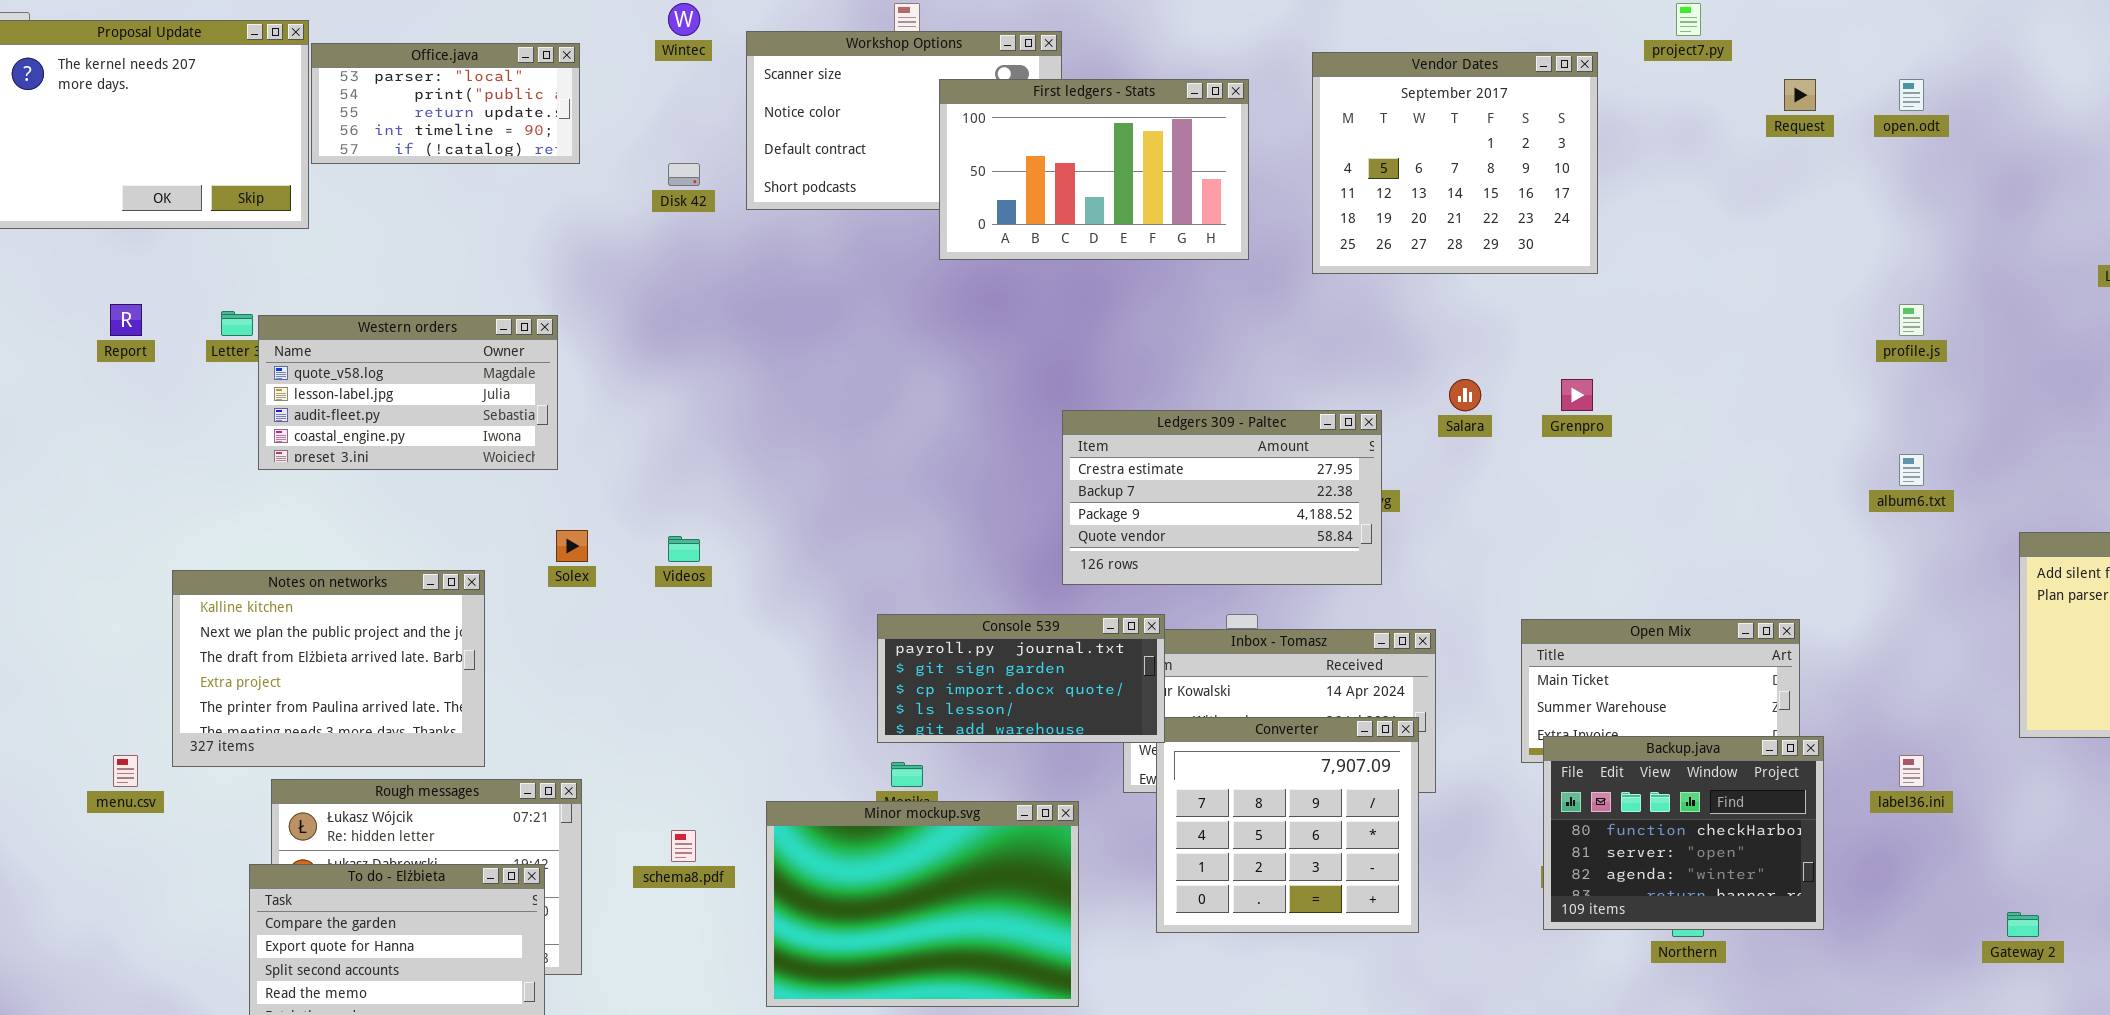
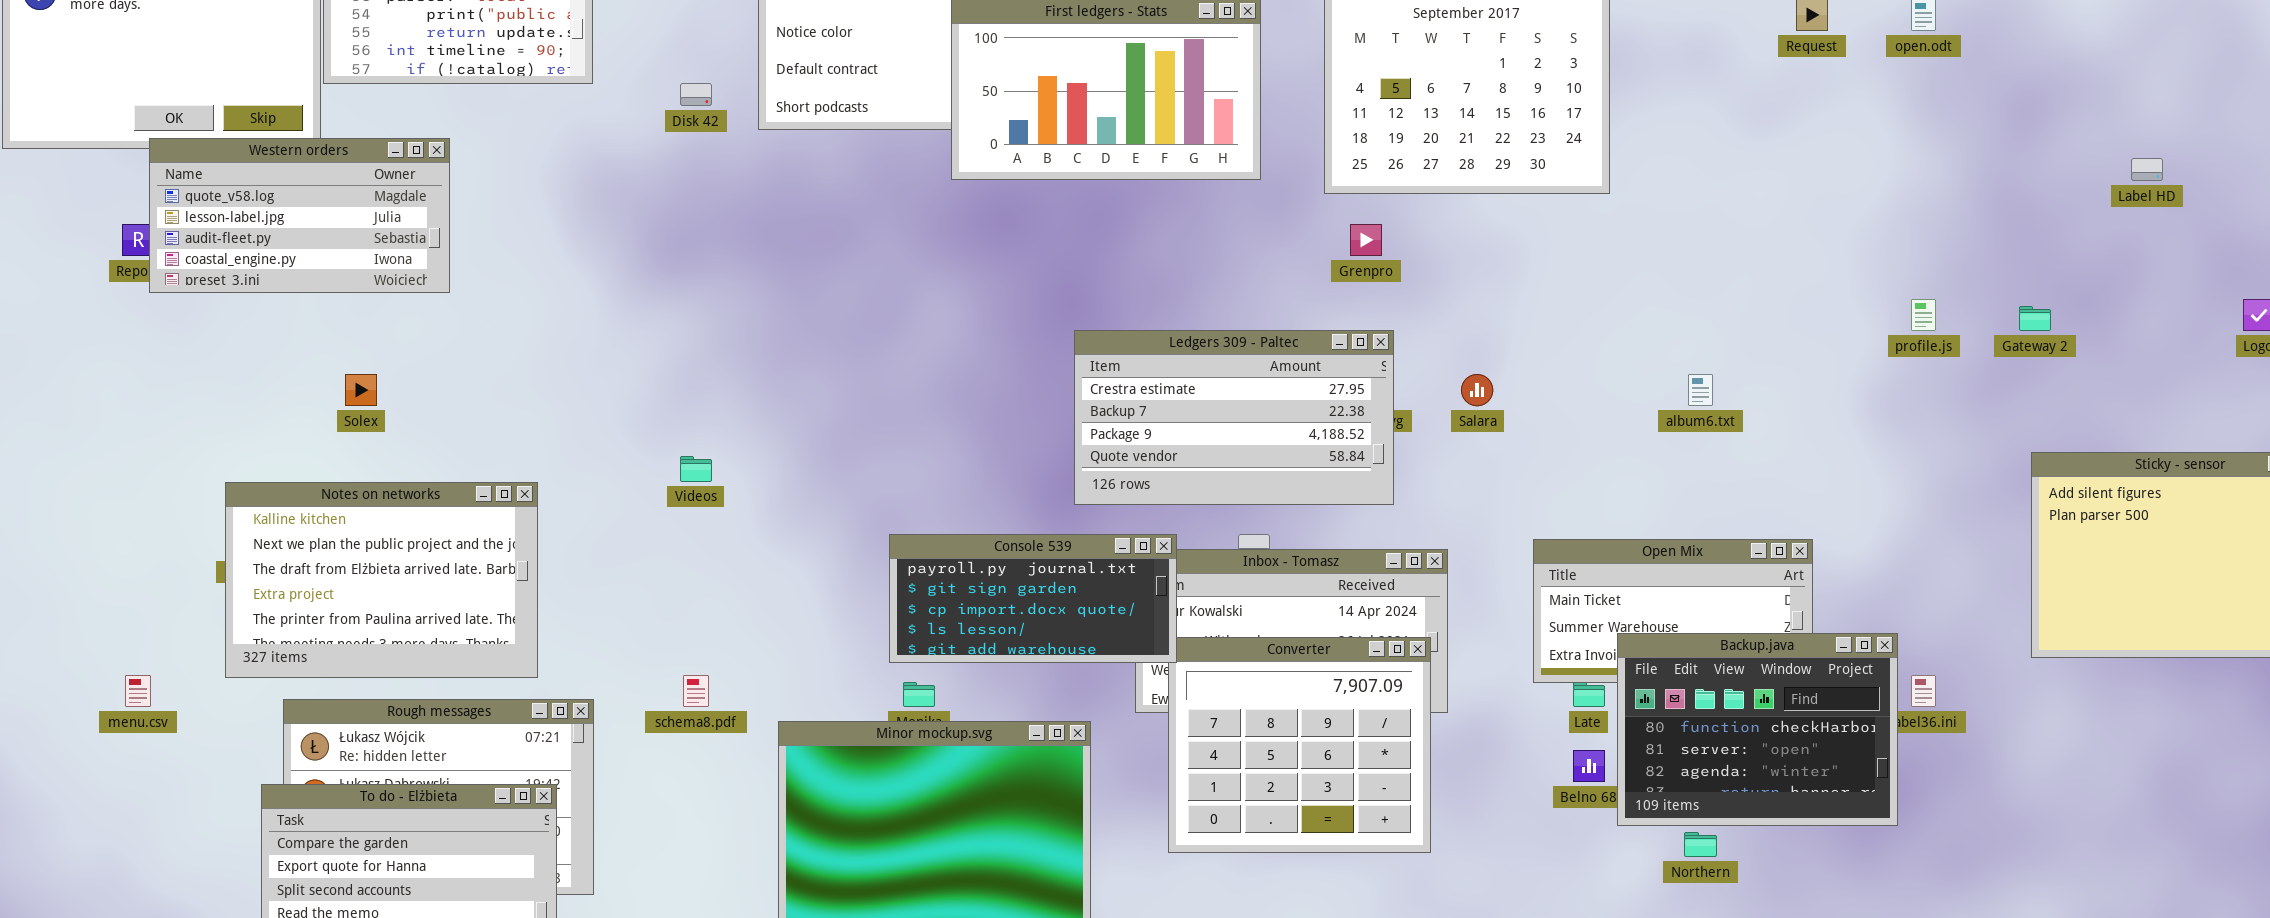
profile.js: [1899,304,1924,336] -> [1911,299,1936,331], moved
Western orders: [258,315,558,470] -> [149,138,450,293], moved
Salara: [1449,379,1481,411] -> [1461,374,1493,406], moved
Grenpro: [1561,379,1593,411] -> [1350,224,1382,256], moved
album6.txt: [1899,454,1924,486] -> [1688,374,1713,406], moved
Solex: [556,530,588,562] -> [345,374,377,406], moved
Notes on networks: [172,570,485,767] -> [225,482,538,678], moved
Backup.java: [1543,736,1824,930] -> [1617,633,1898,826], moved
schema8.pdf: [671,830,696,862] -> [683,675,709,707], moved
Gateway 2: [2007,912,2039,937] -> [2019,306,2051,331], moved

